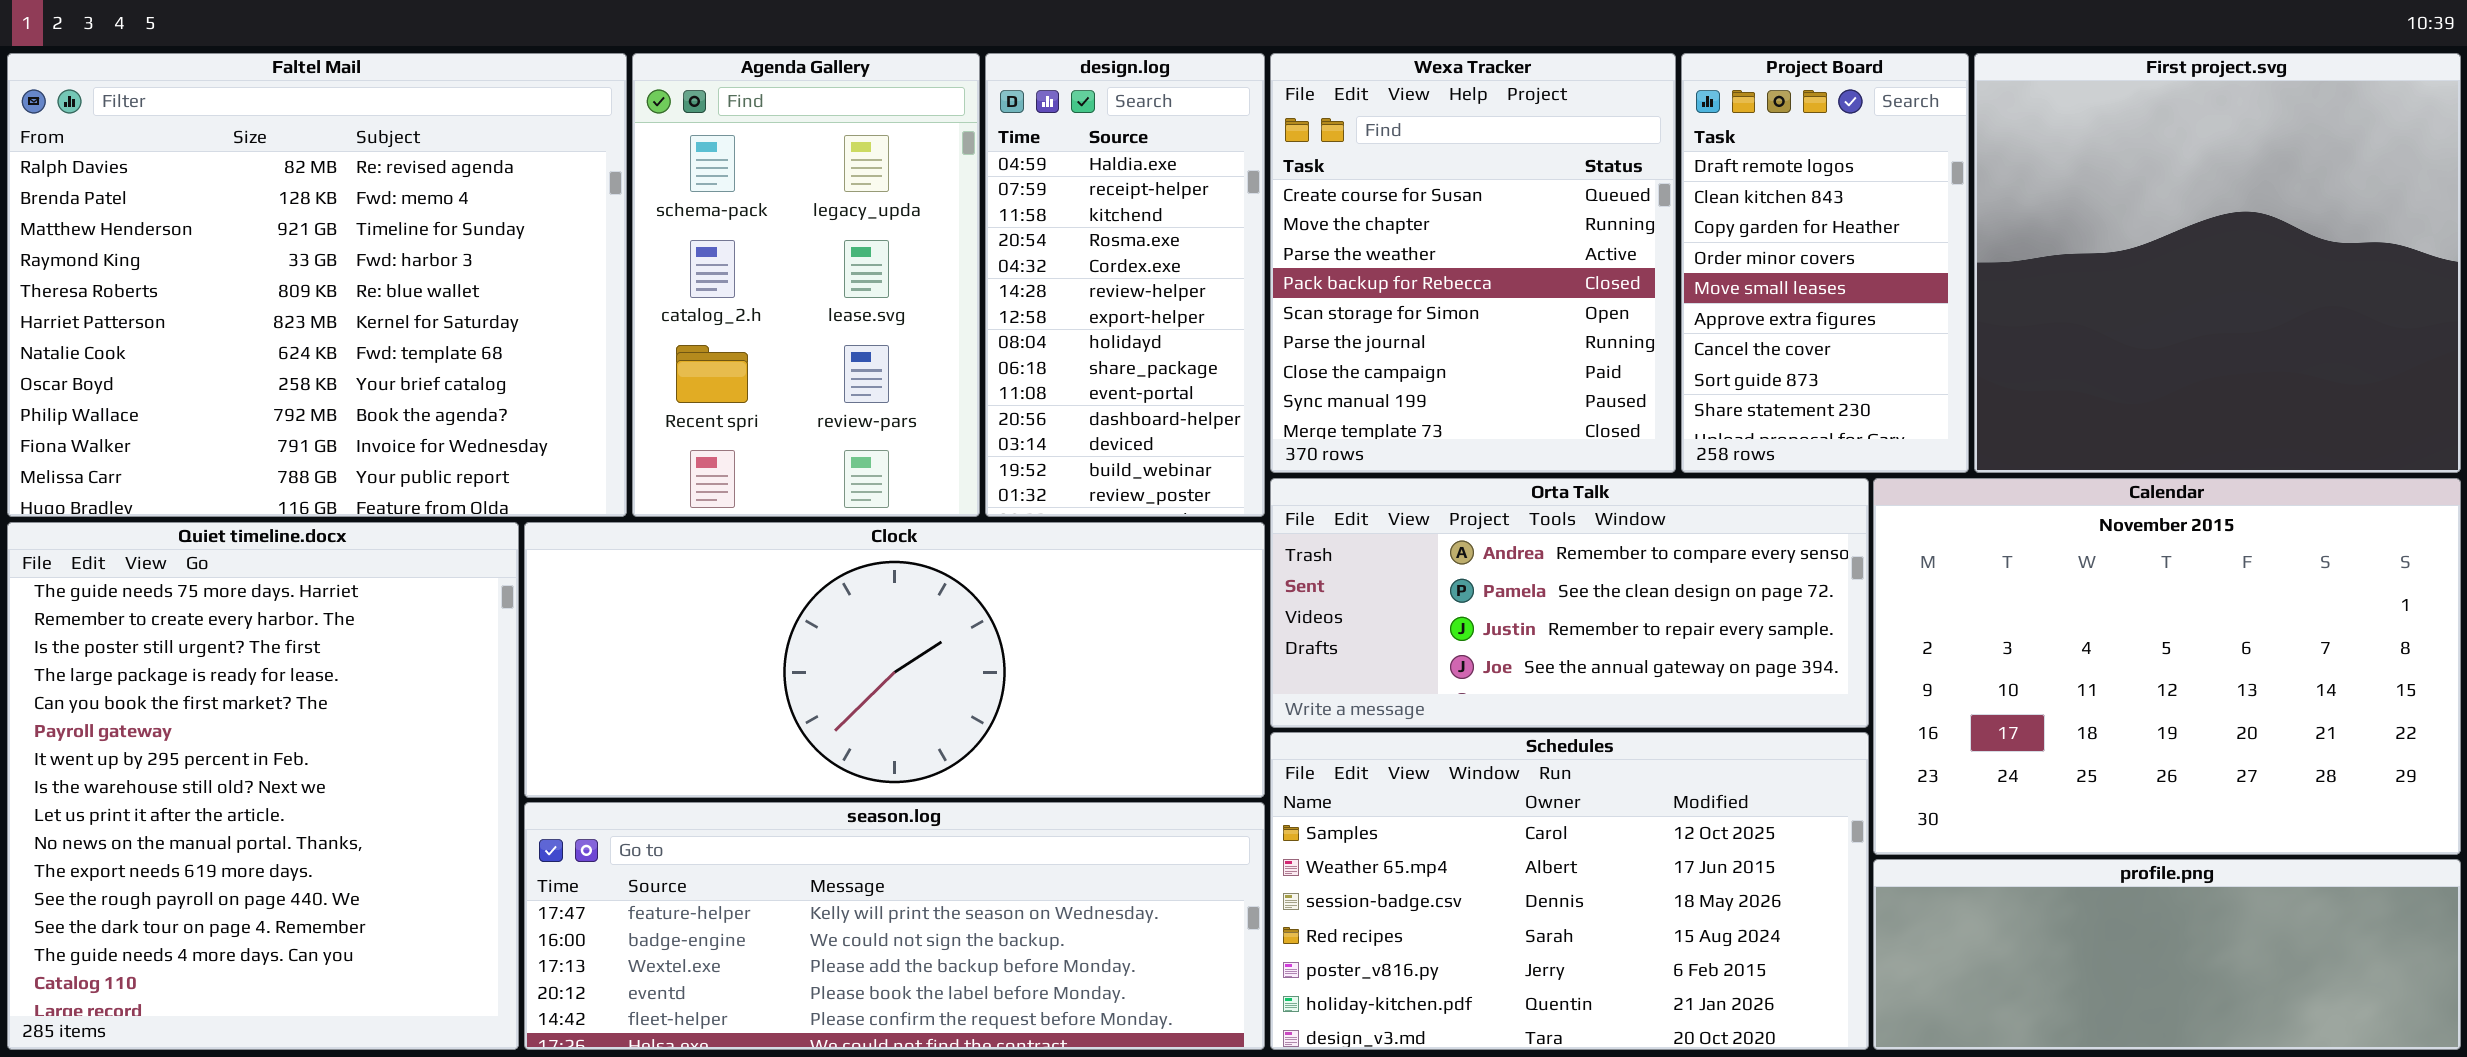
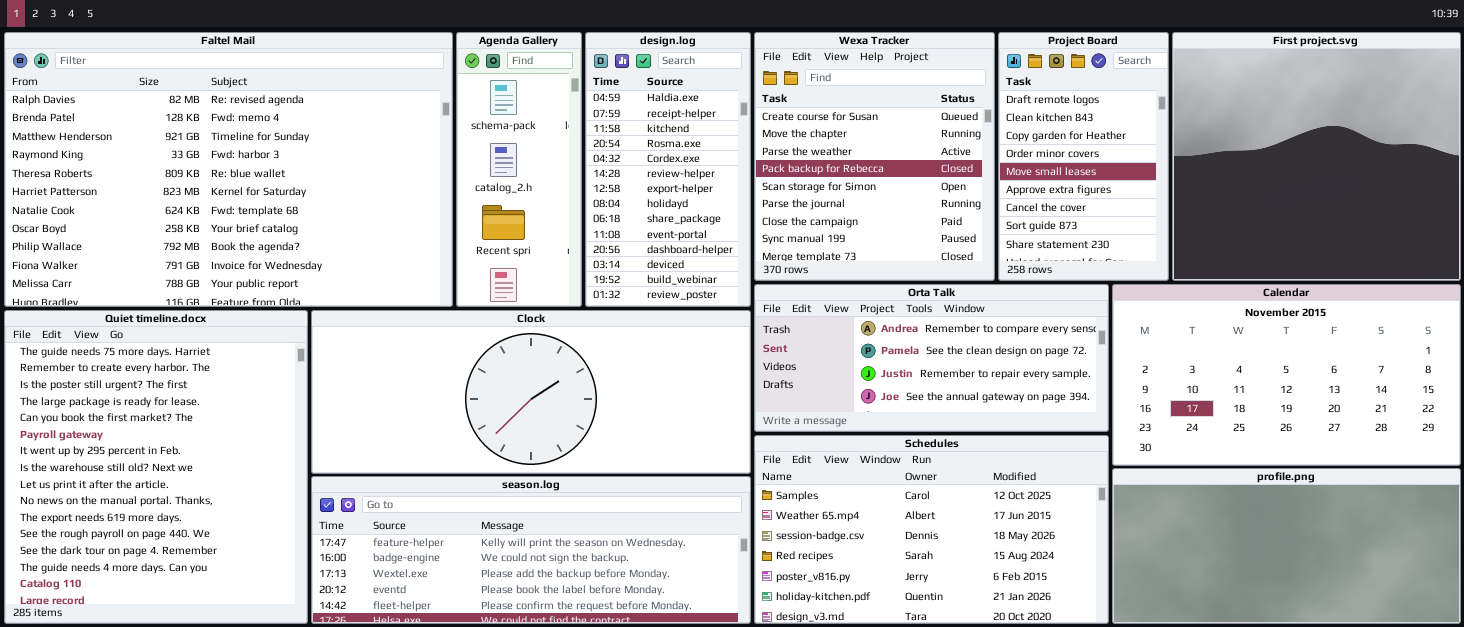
Faltel Mail: [7,53,627,517] -> [4,32,453,307], resized
Agenda Gallery: [632,53,980,517] -> [456,32,582,307], resized
Calendar: [1873,478,2461,855] -> [1112,284,1461,466], resized
profile.png: [1873,859,2461,1050] -> [1112,468,1461,624], resized

